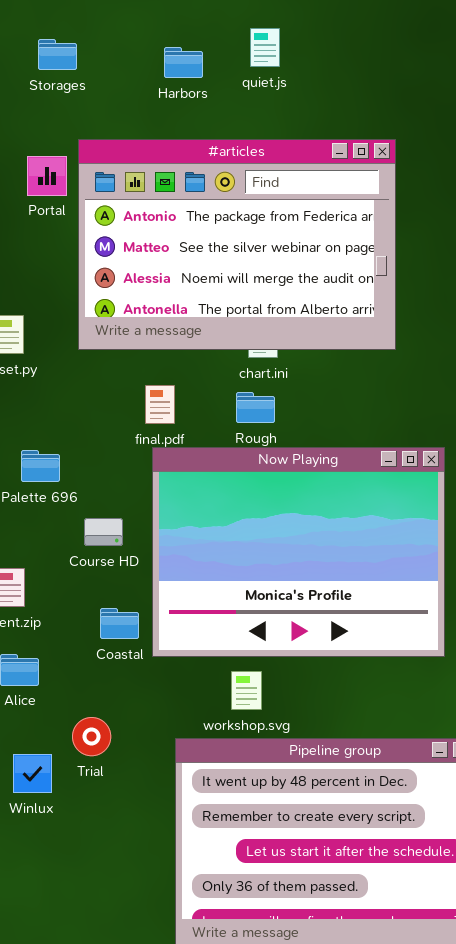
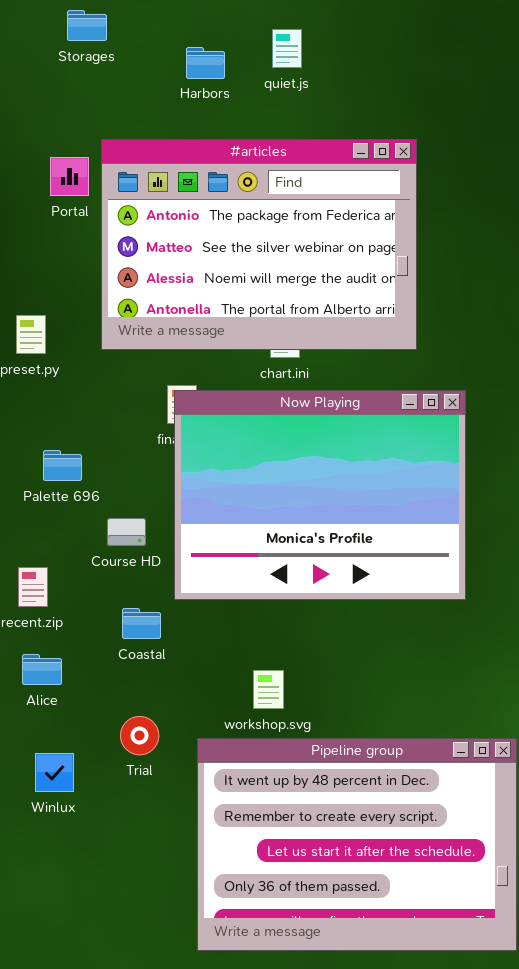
Storages: [38,39,77,70] -> [67,10,107,41], moved
Now Playing: [152,447,445,657] -> [174,390,466,600], moved
Trial: [72,717,111,756] -> [120,716,159,755], moved

